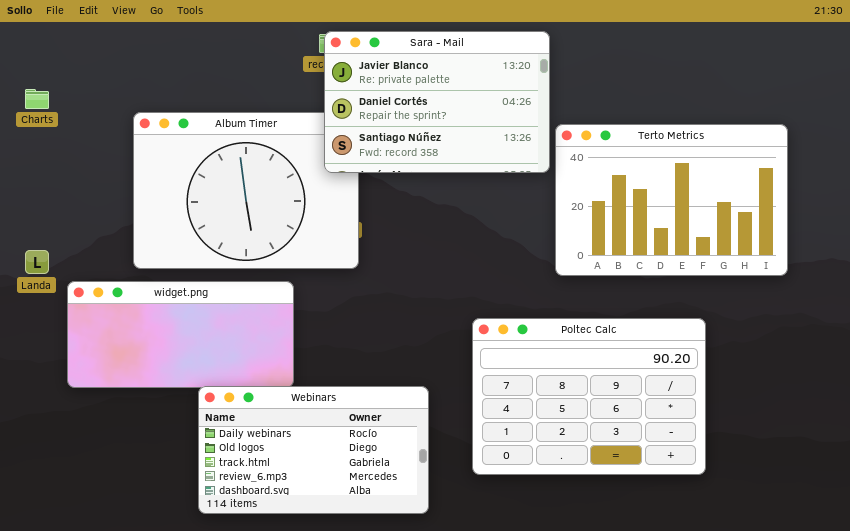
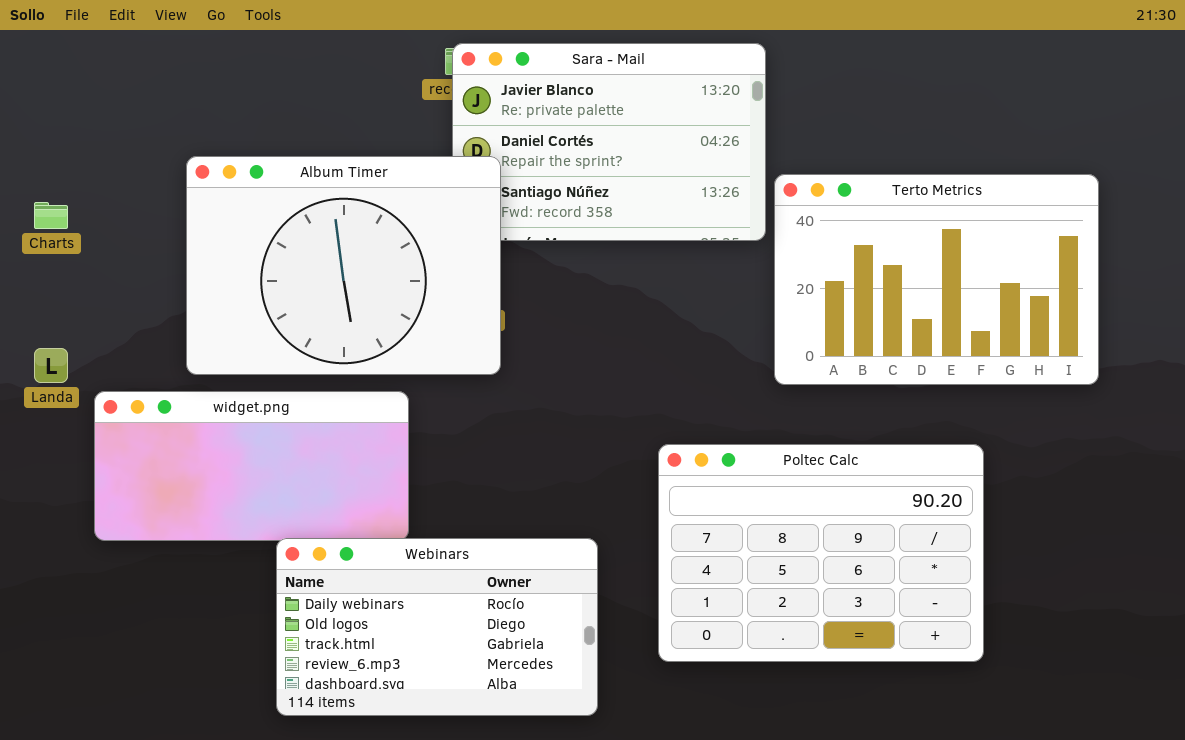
Charts: [25,89,49,109] -> [34,202,68,229], moved
Album Timer: [133,112,359,269] -> [186,156,501,375], raised

